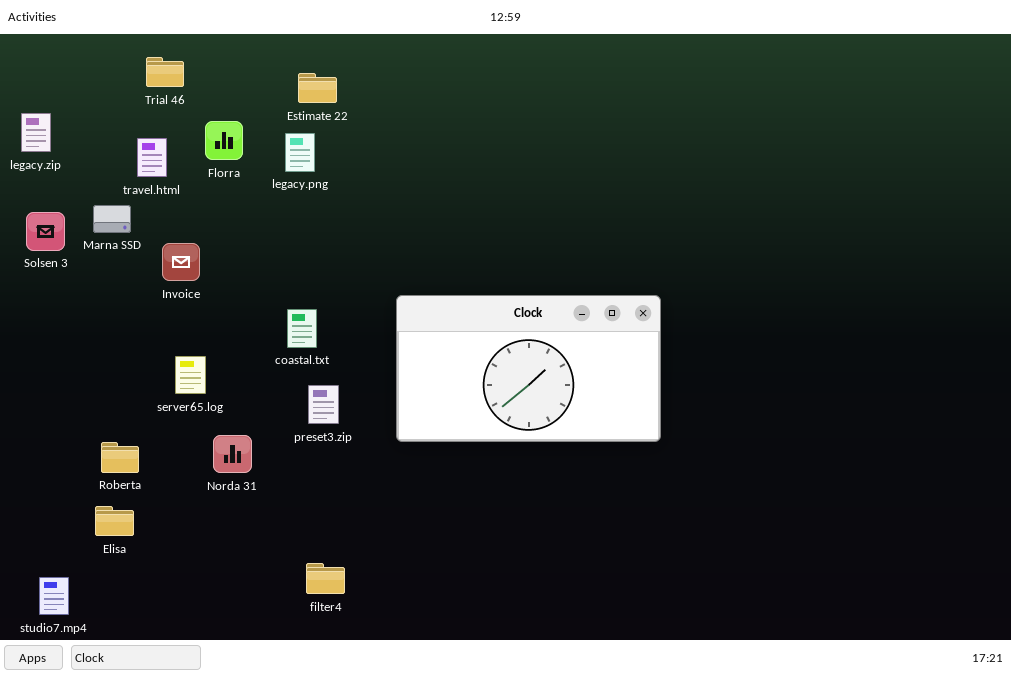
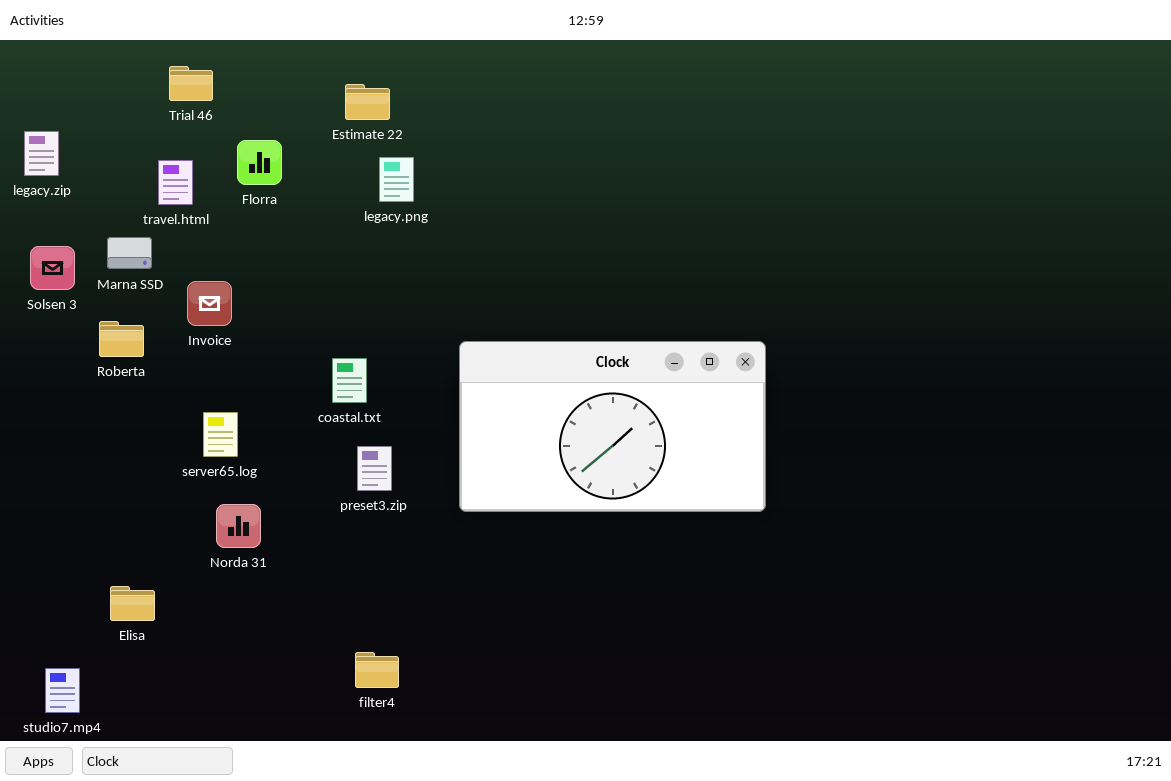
legacy.png: [285,133,315,172] -> [379,157,414,202], moved
Norda 31: [213,435,252,473] -> [216,504,261,548], moved
Roberta: [101,442,139,473] -> [99,321,144,357], moved

